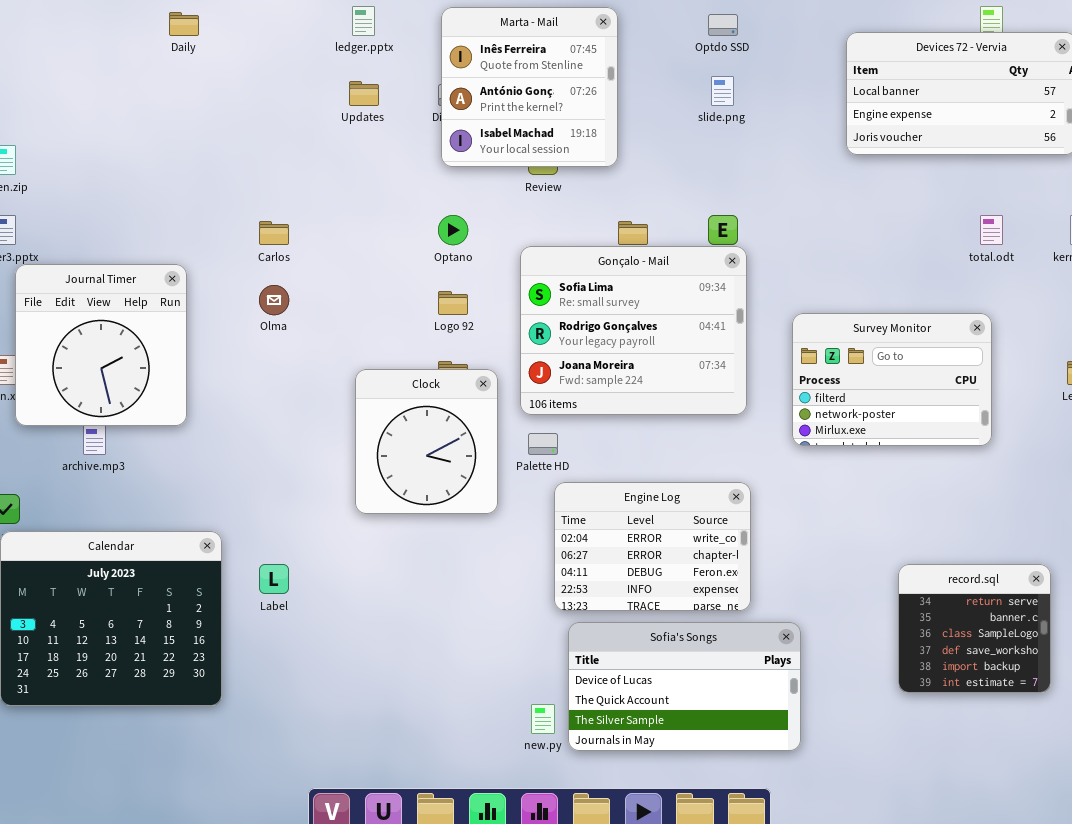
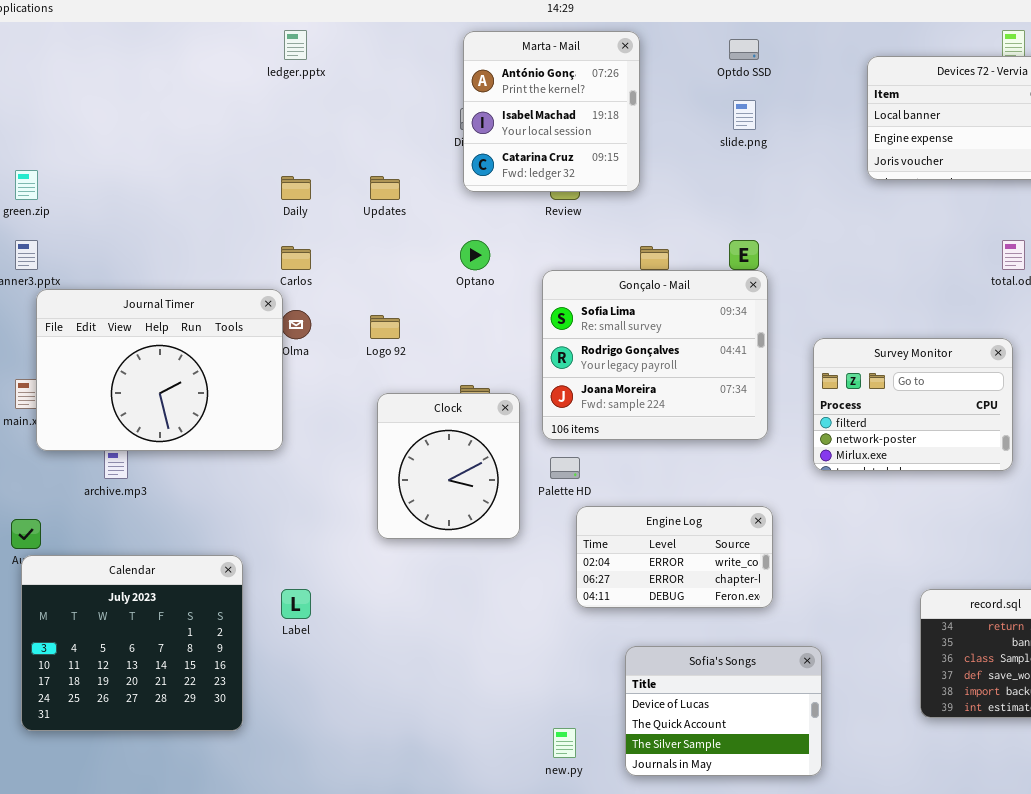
ledger.pptx: [352,6,375,36] -> [284,30,307,60], moved
Marta - Mail: [441,7,618,167] -> [463,31,640,192], scrolled down 1 row
Daily: [169,12,199,36] -> [281,176,311,200], moved
Updates: [349,81,379,106] -> [370,176,400,200], moved
Journal Timer: [15,264,187,426] -> [36,289,283,451], resized
Logo 92: [438,291,468,315] -> [370,315,400,339], moved
Engine Log: [554,482,751,611] -> [576,506,773,608], resized
Sofia's Songs: [568,622,801,751] -> [625,646,822,776], resized

